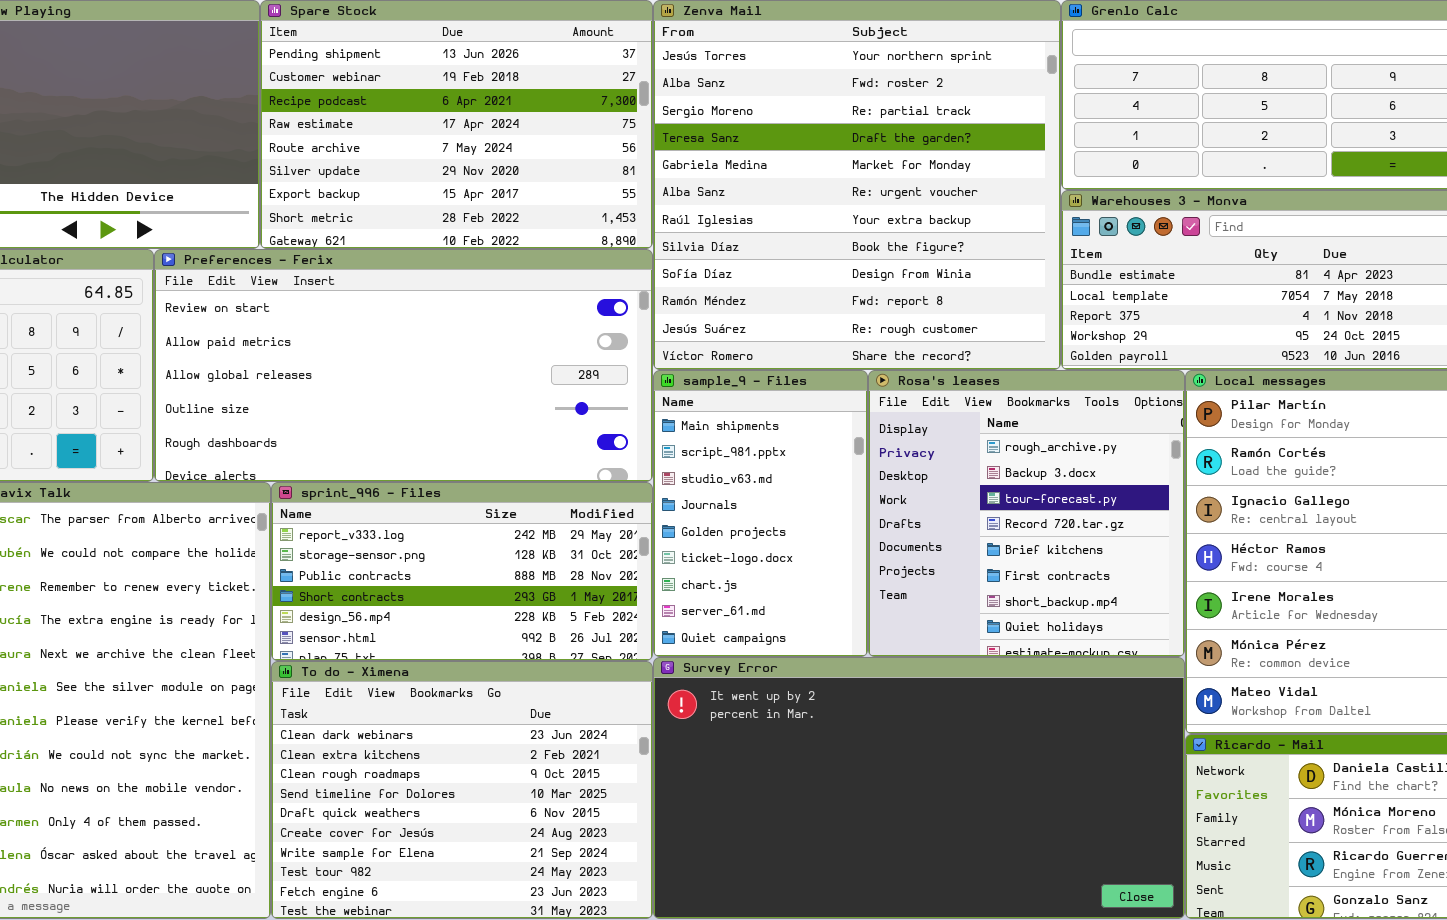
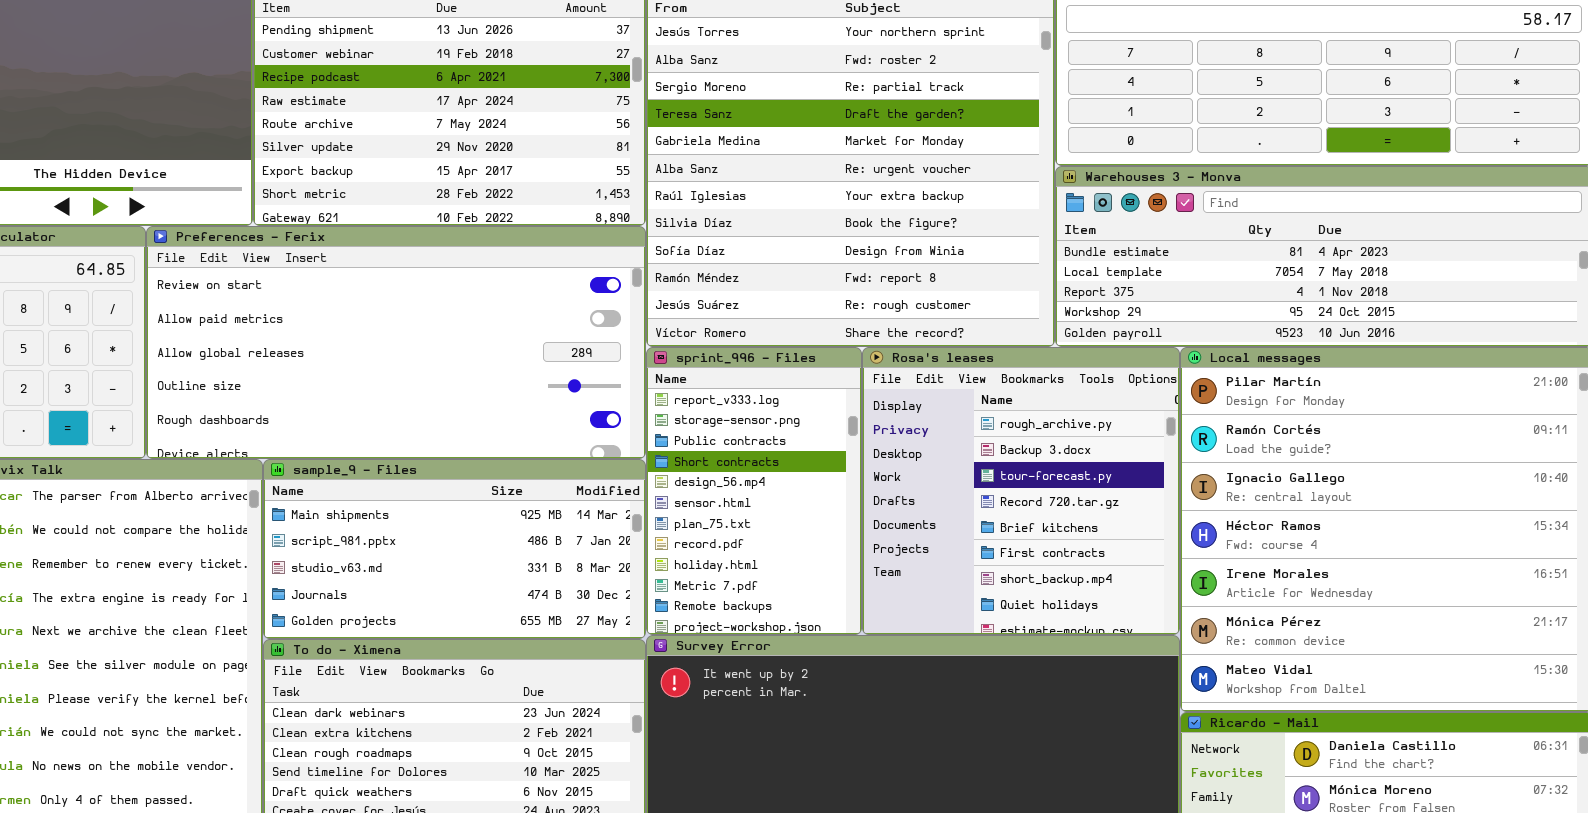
sample_9 - Files: [653,370,868,657] -> [263,459,646,639], moved, resized
sprint_996 - Files: [271,482,653,661] -> [646,347,862,635], moved, resized

